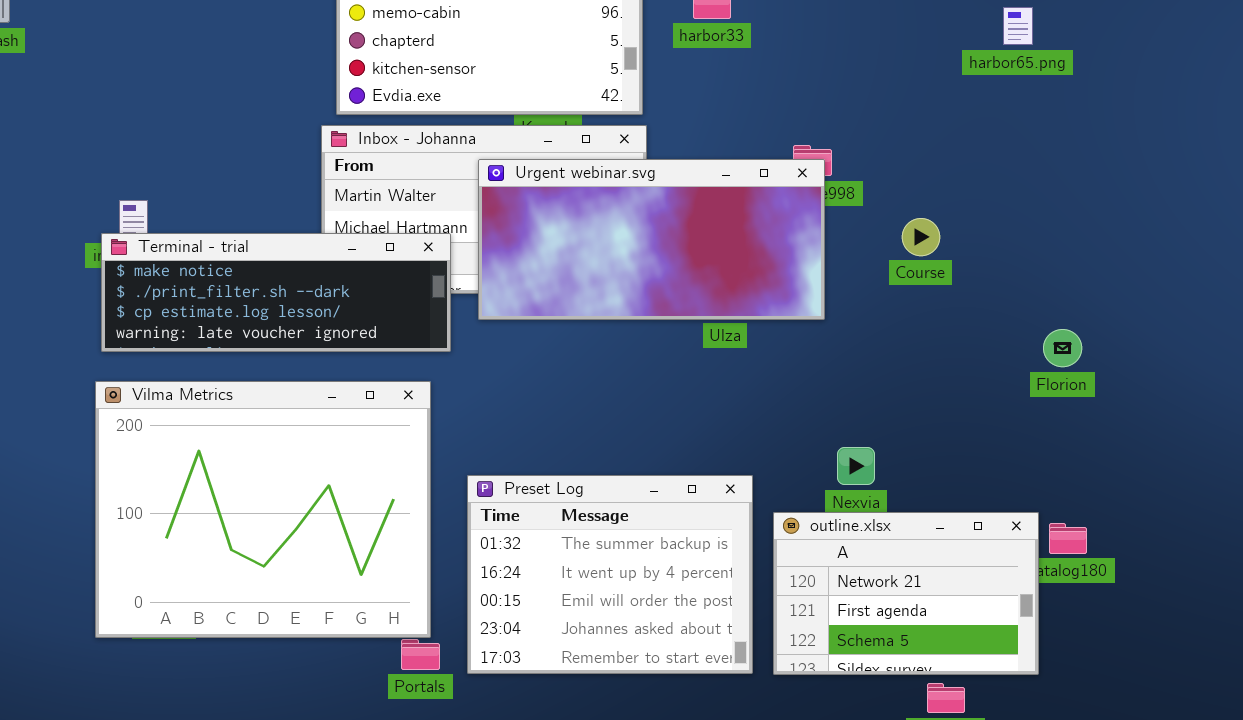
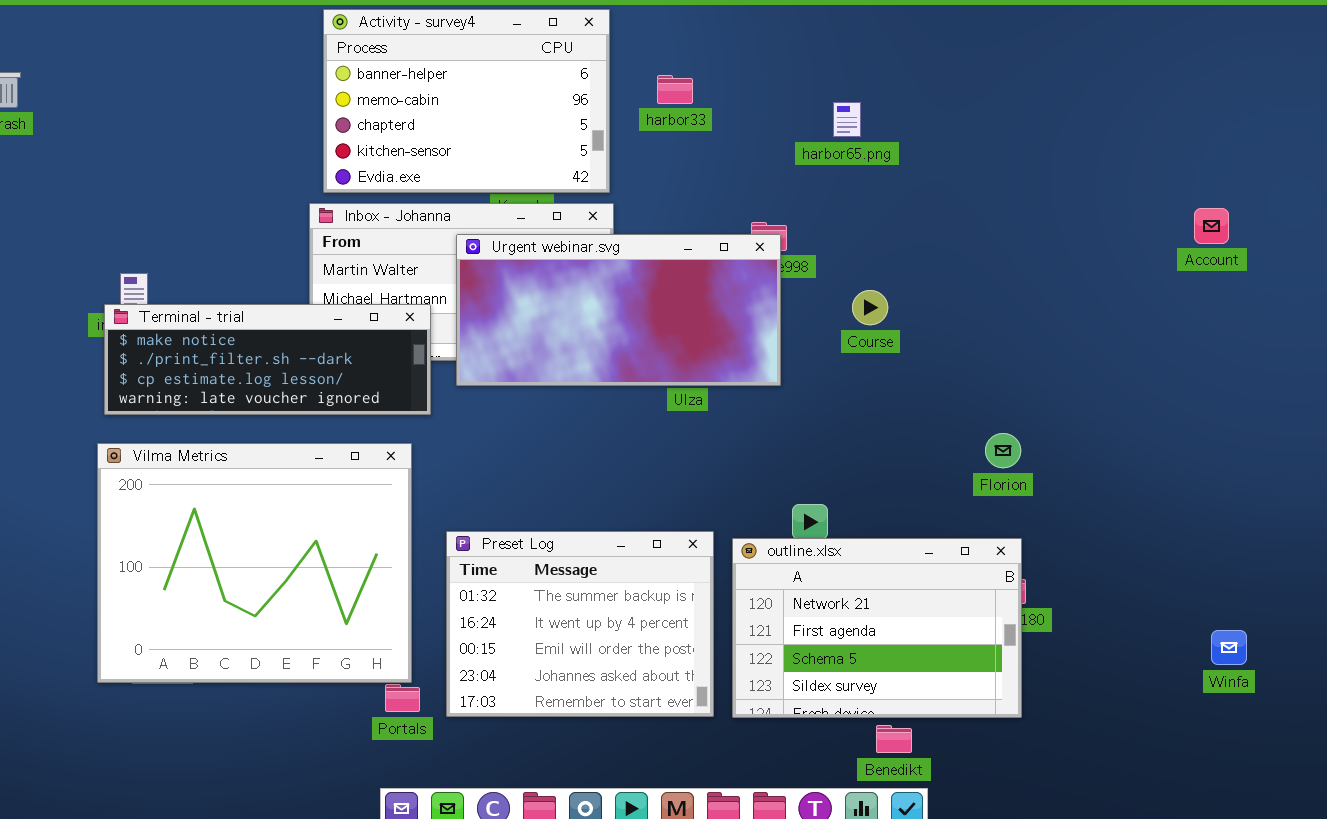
harbor65.png: [1003,7,1033,45] -> [833,102,861,137], moved
Florion: [1043,329,1082,367] -> [985,433,1021,468], moved
outline.xlsx: [773,512,1039,675] -> [732,538,1022,718], resized

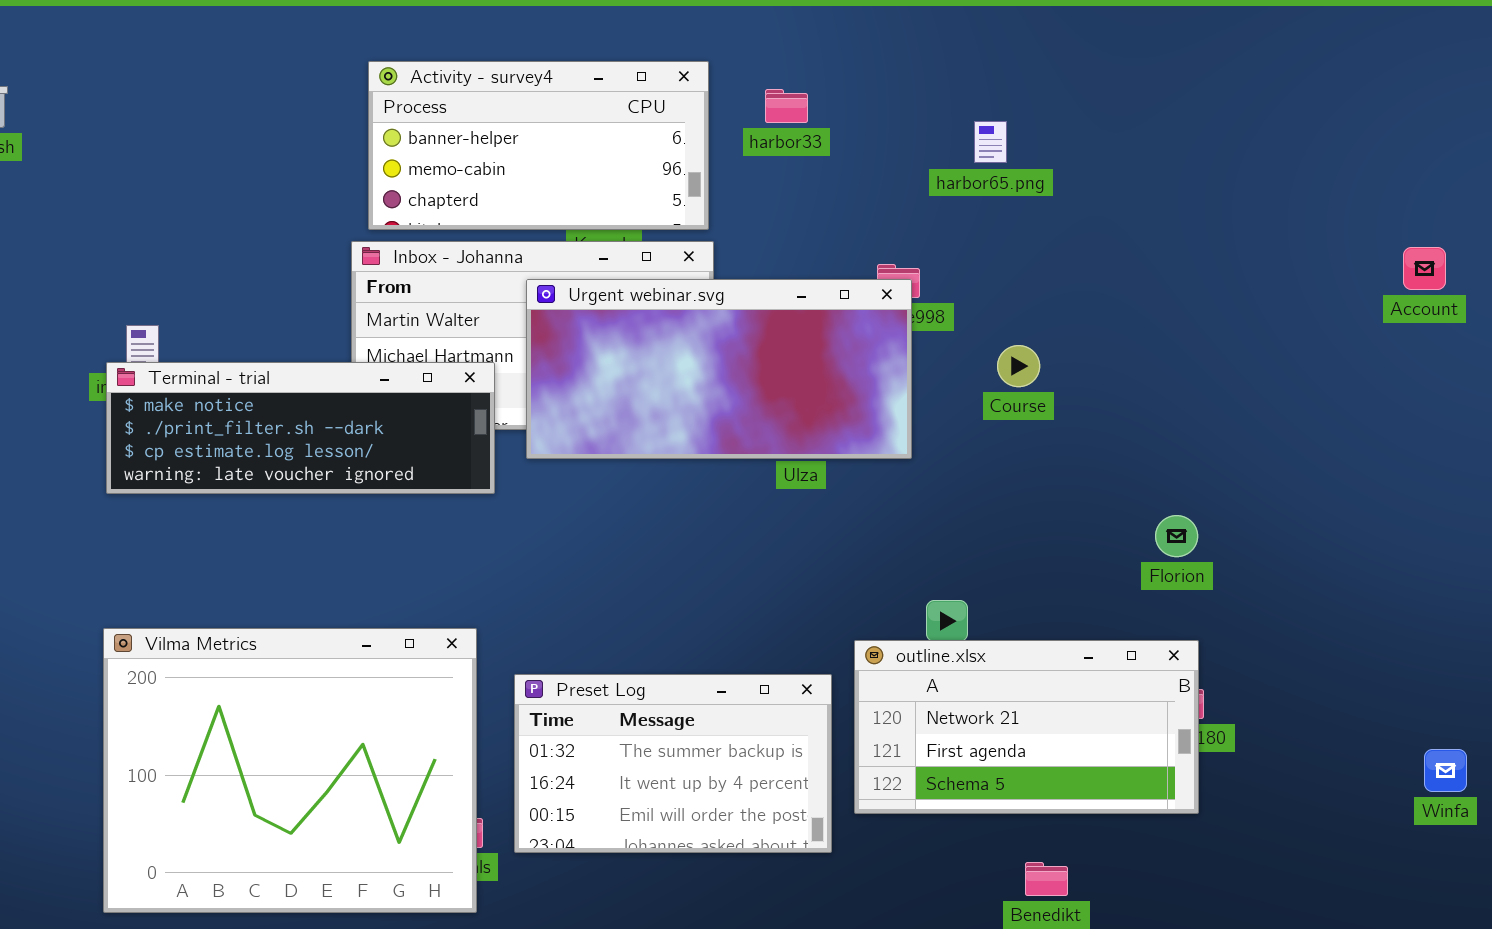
Activity - survey4: [323,9,610,193] -> [368,61,709,230], resized
Vilma Metrics: [97,443,412,683] -> [103,628,477,913], moved
Preset Log: [446,531,714,717] -> [514,674,832,853], resized
outline.xlsx: [732,538,1022,718] -> [854,640,1199,814], resized

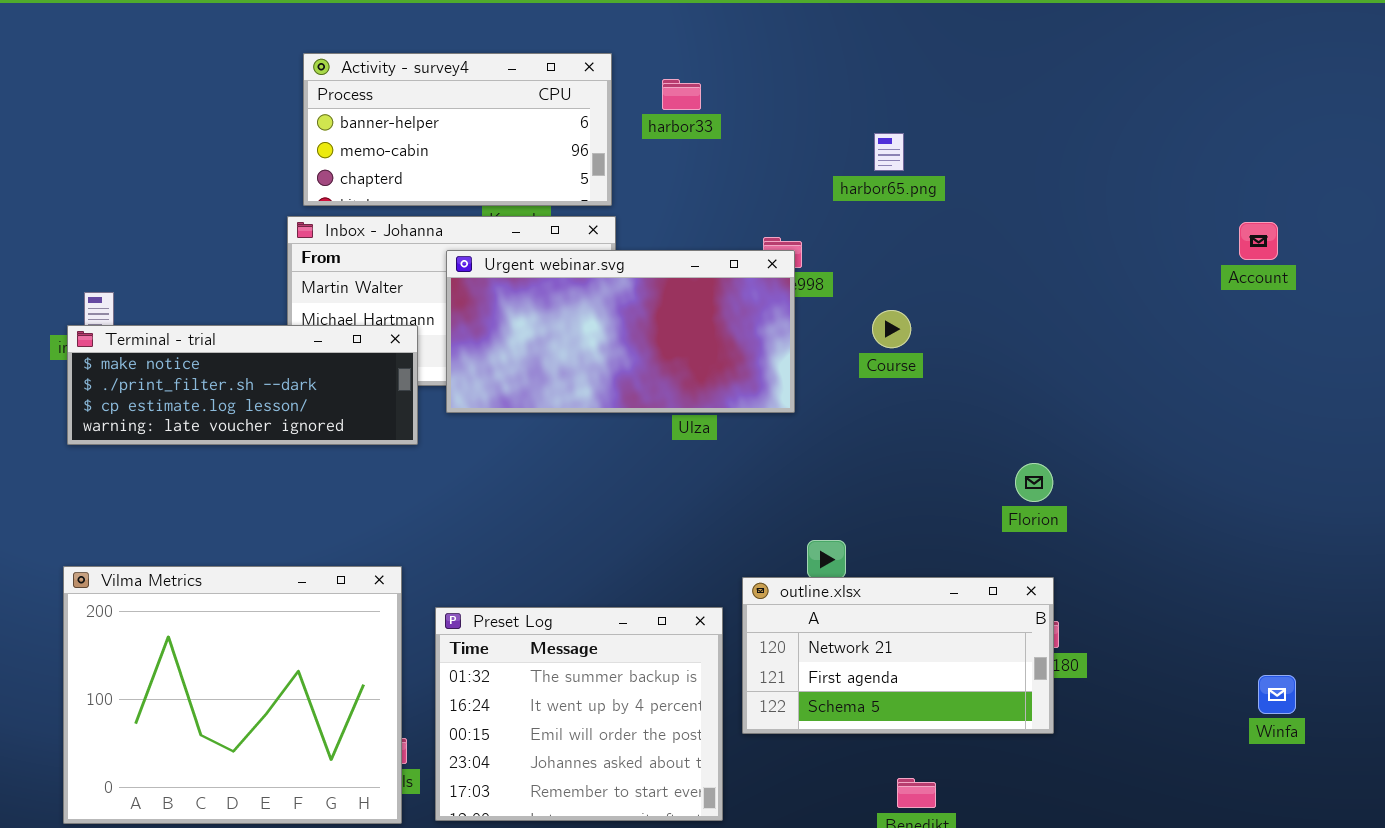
harbor65.png: [974,121,1007,163] -> [874,133,904,171], moved
Preset Log: [514,674,832,853] -> [435,607,723,821], resized

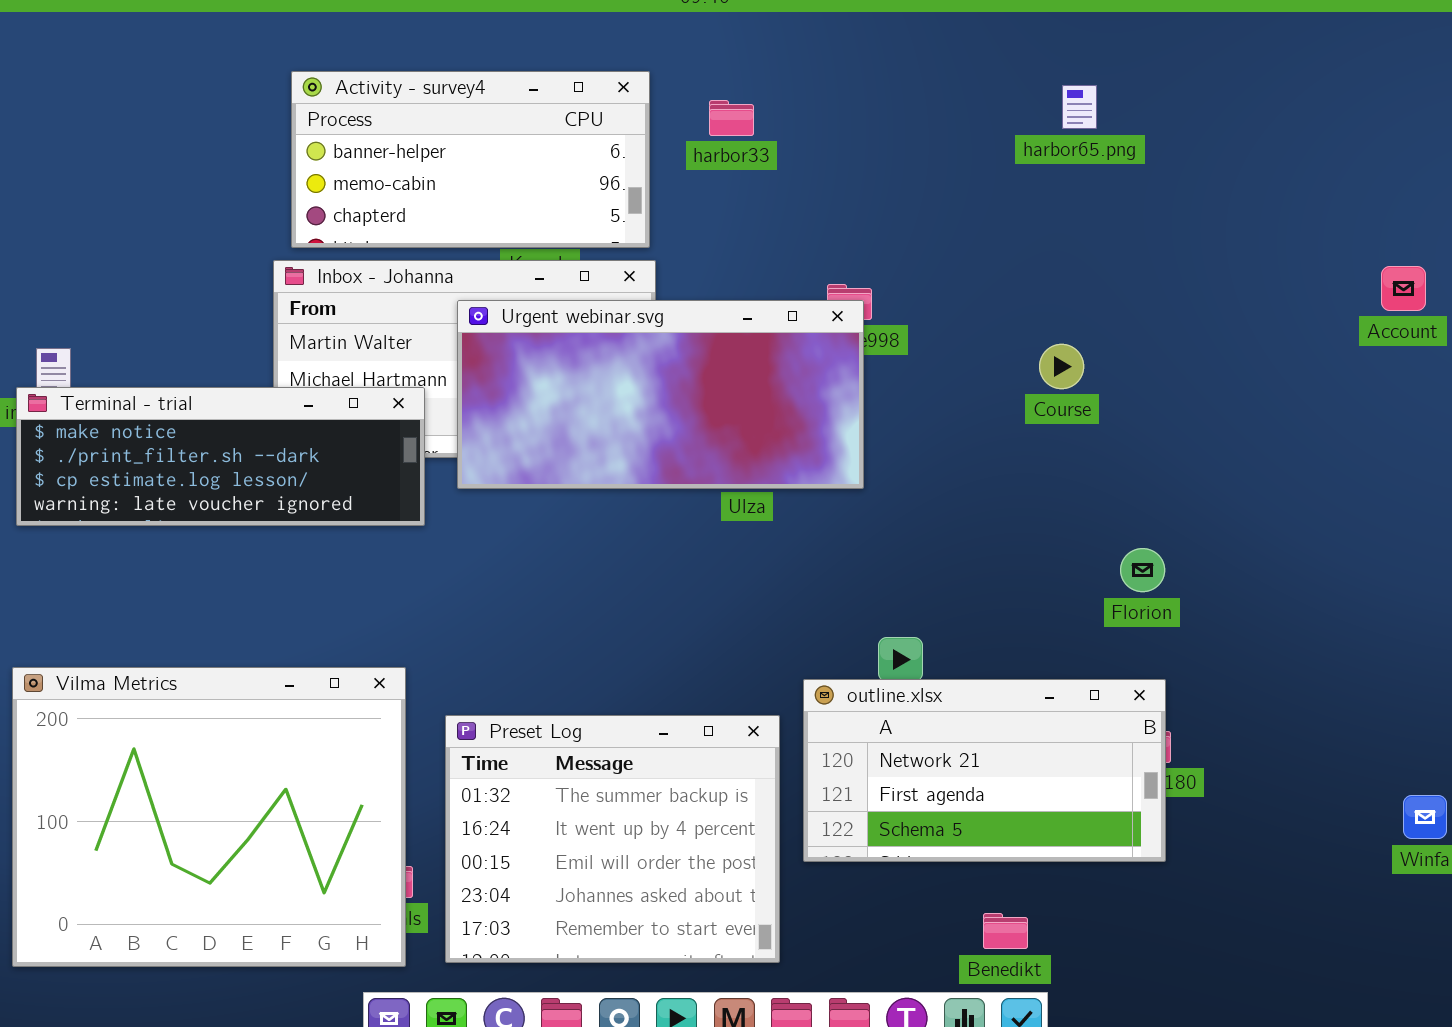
harbor65.png: [874,133,904,171] -> [1062,85,1097,129], moved
Course: [872,310,911,348] -> [1039,344,1084,389], moved

